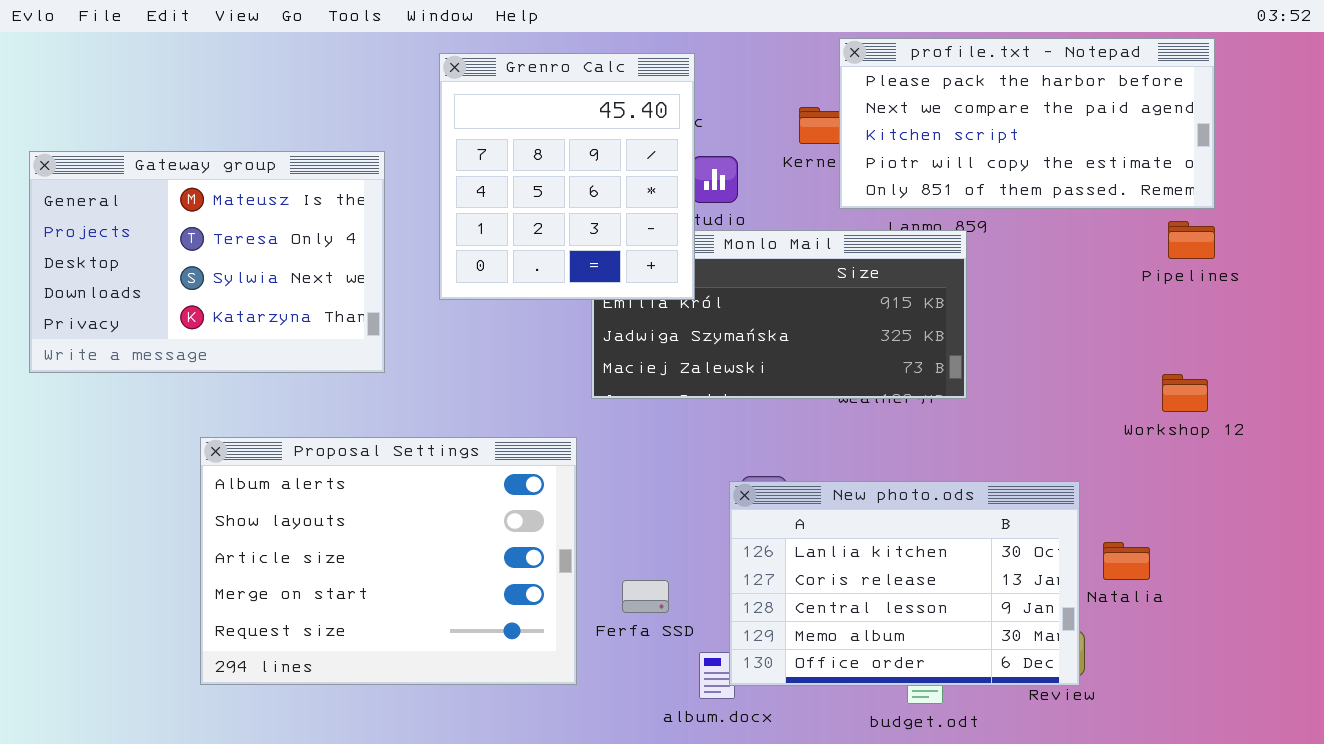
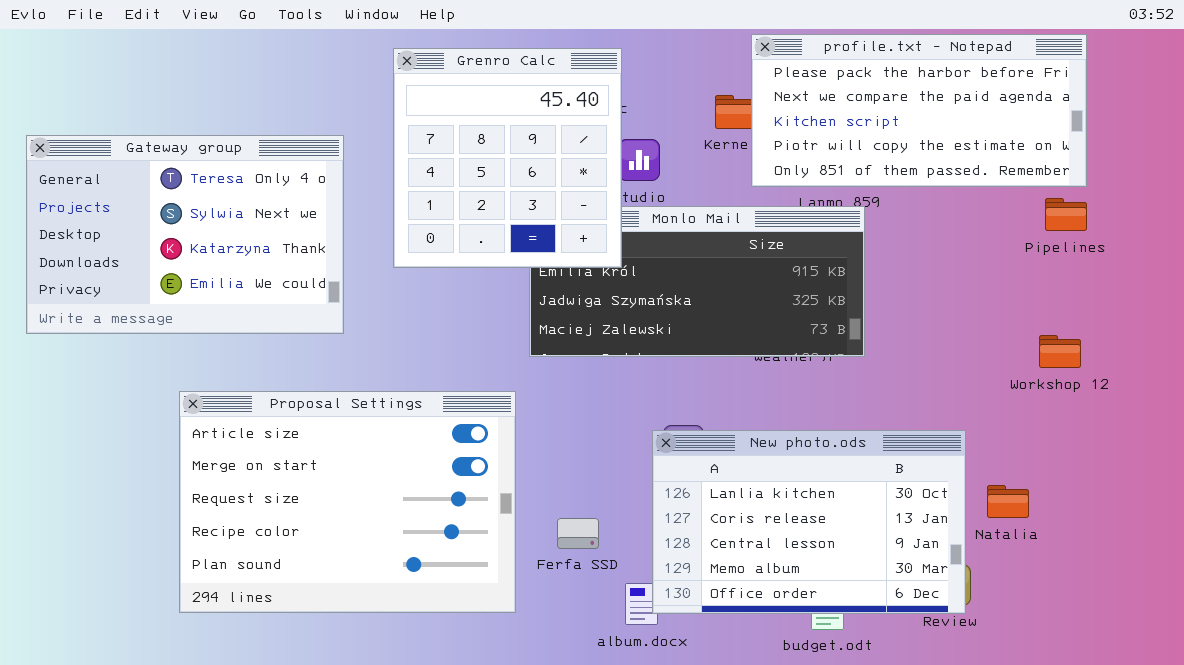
Gateway group: [29,151,385,373] -> [26,135,344,334], scrolled down 1 row
Proposal Settings: [200,437,577,685] -> [179,391,516,613], scrolled down 2 rows

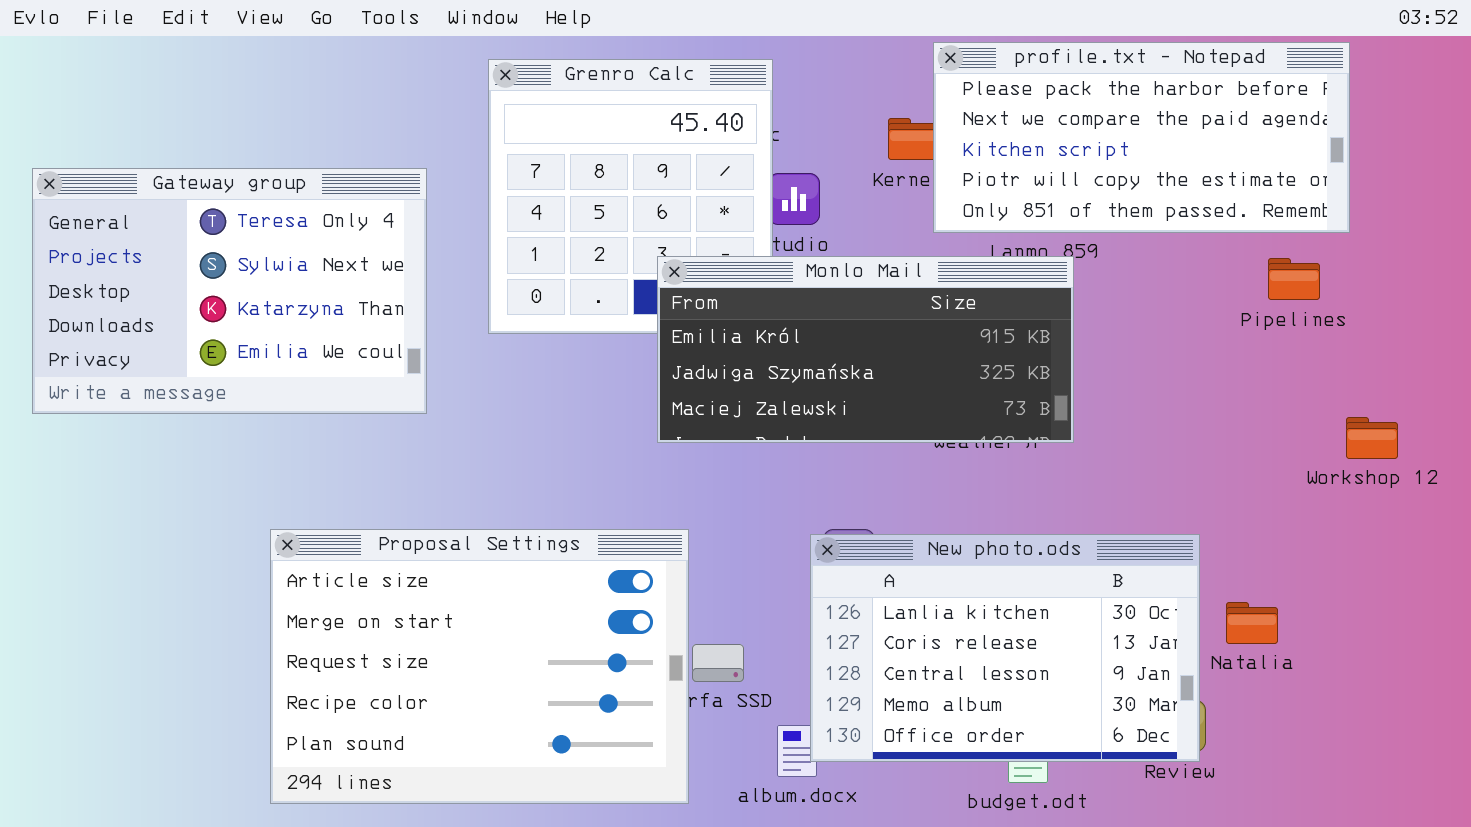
Pipelines: [1045,198,1087,231] -> [1268,258,1320,300], moved
Monlo Mail: [529,206,865,357] -> [657,256,1074,443], raised
Workshop 12: [1039,335,1081,368] -> [1346,417,1398,459], moved
Proposal Settings: [179,391,516,613] -> [270,529,689,804], moved

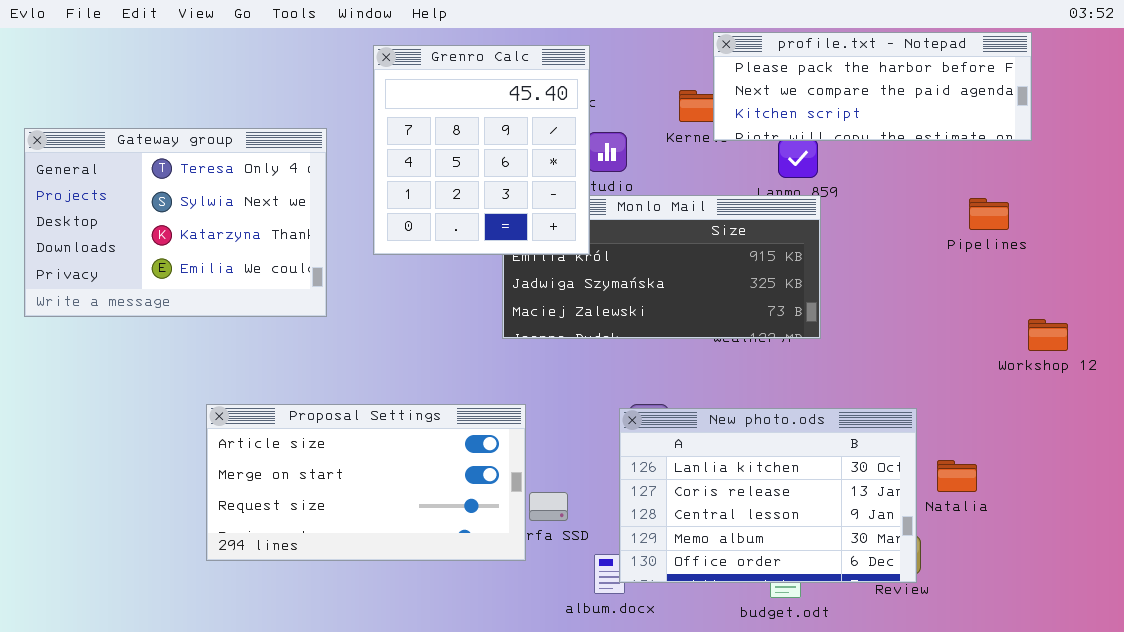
profile.txt - Notepad: [933,42,1350,233] -> [713,32,1032,141], resized
Grenro Calc: [488,59,773,334] -> [373,45,590,255], raised
Proposal Settings: [270,529,689,804] -> [206,404,526,561], resized

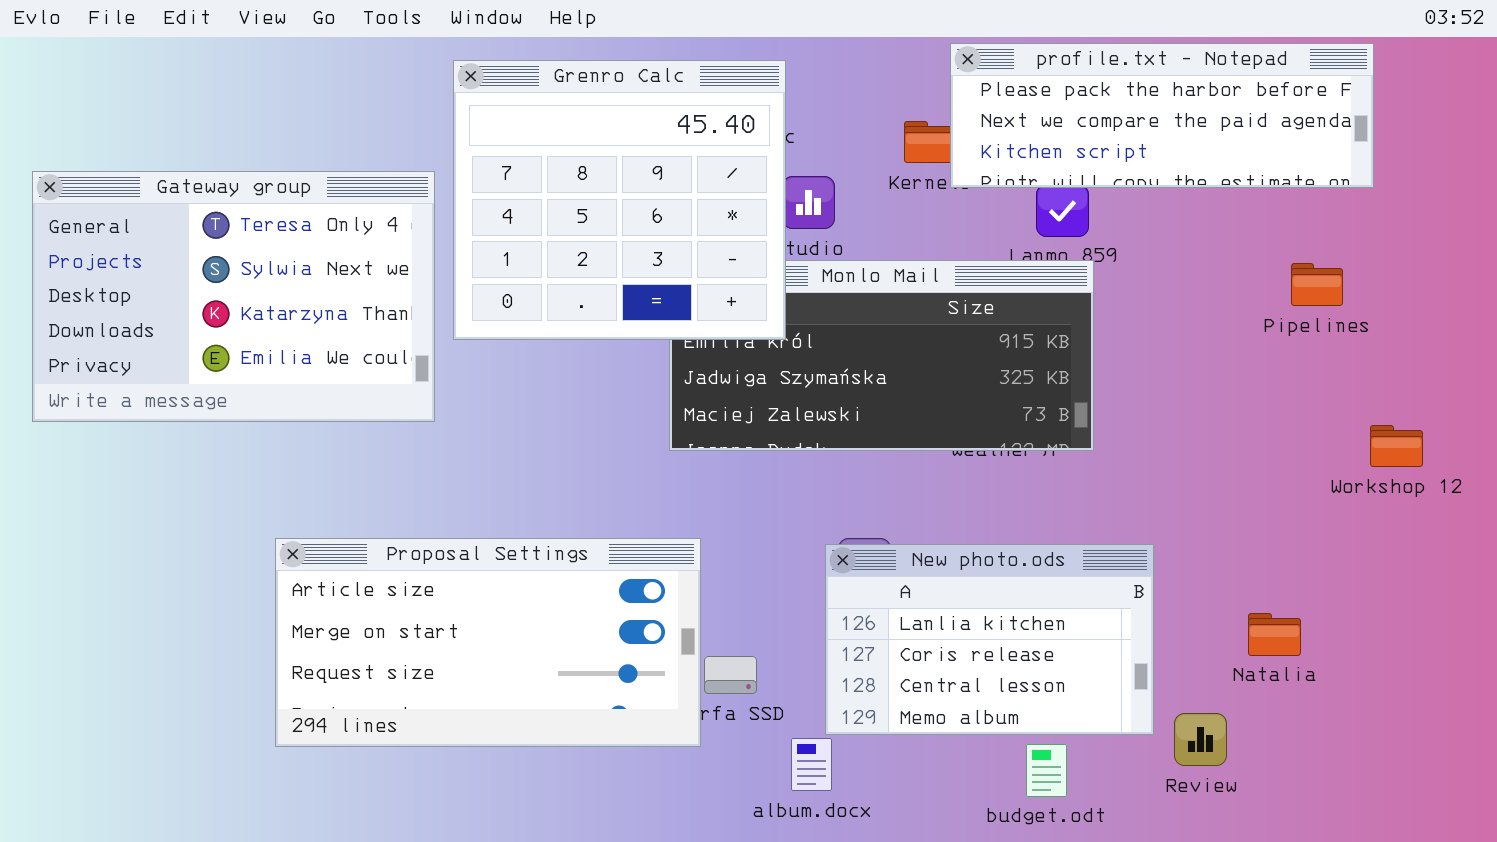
Grenro Calc: [373,45,590,255] -> [453,60,786,340], resized
New photo.ods: [619,408,917,583] -> [825,544,1154,735], resized

